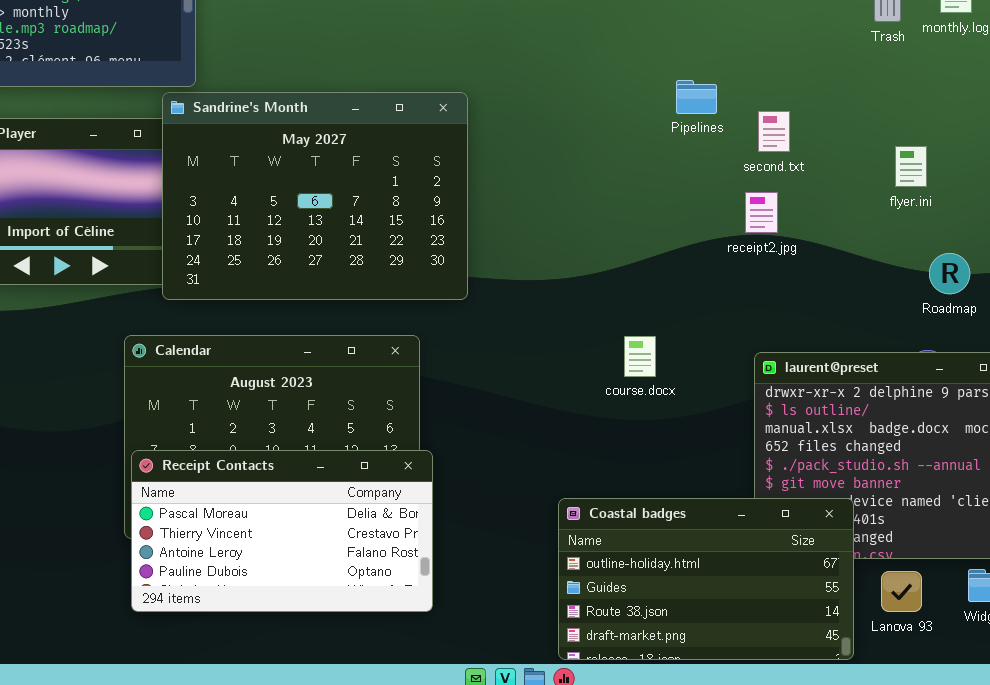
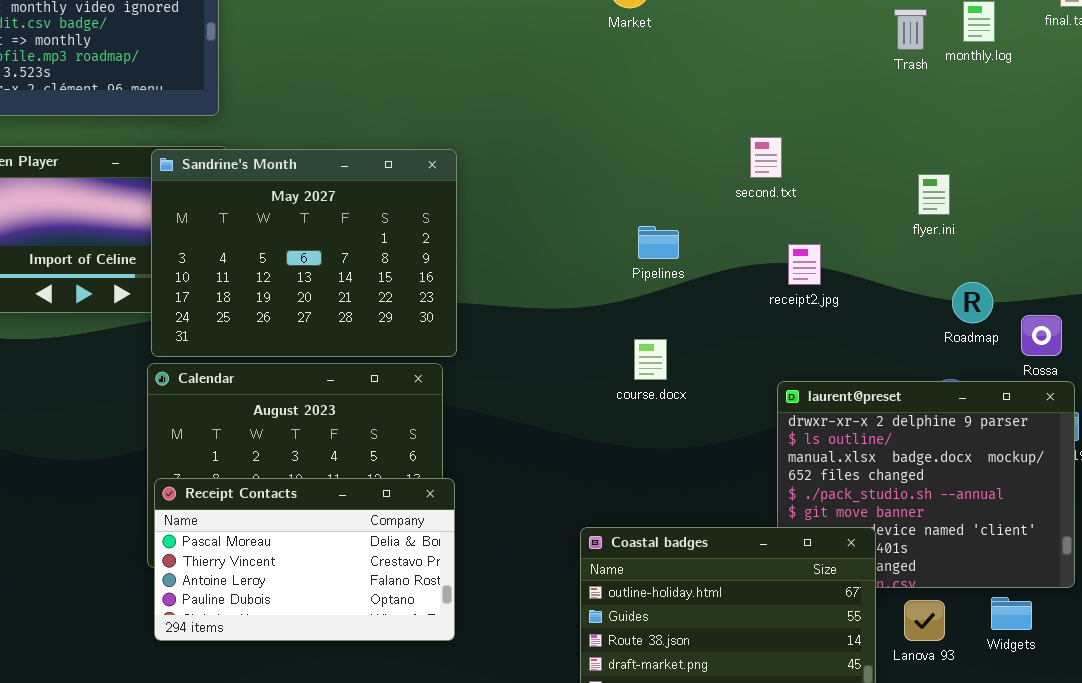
Pipelines: [676,80,717,114] -> [638,226,679,259], moved
Sandrine's Month: [162,92,468,300] -> [151,149,457,357], moved
second.txt: [758,111,790,152] -> [750,137,782,178], moved
receipt2.jpg: [745,192,778,233] -> [788,244,821,285], moved
course.docx: [624,336,656,377] -> [634,339,667,380], moved

